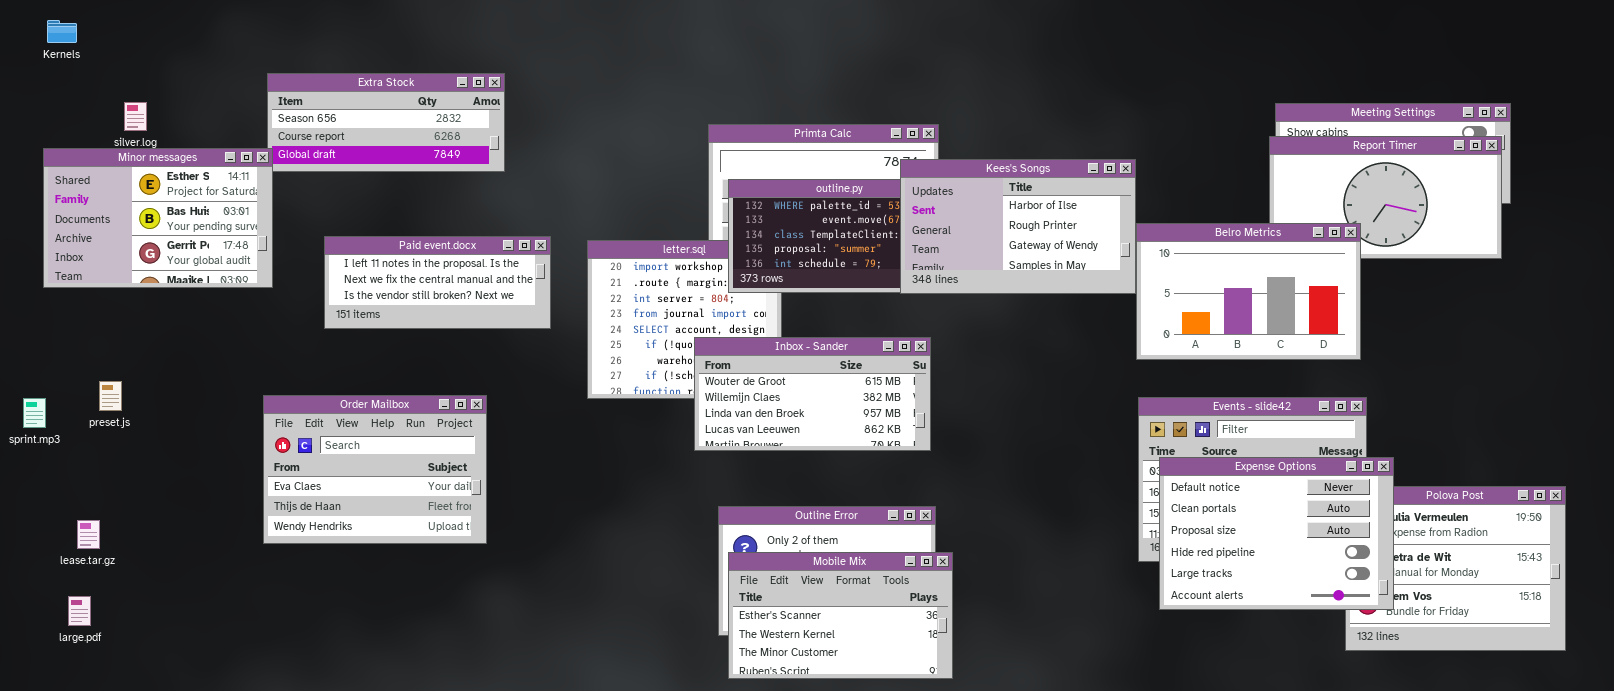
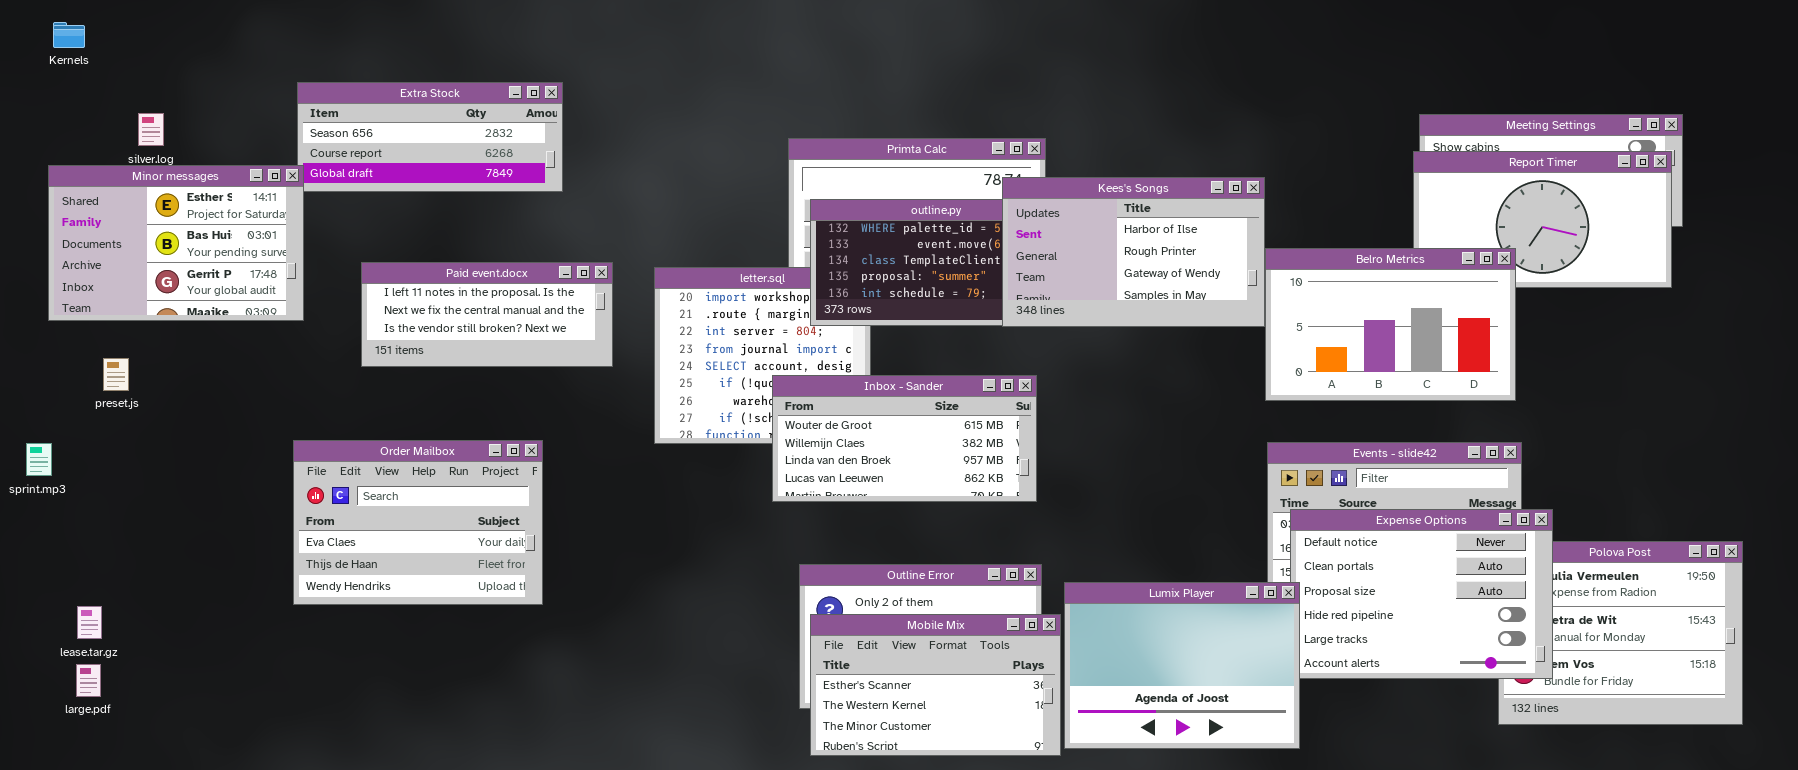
preset.js: [99,381,122,411] -> [103,358,129,391], moved
lease.tar.gz: [77,520,100,549] -> [77,606,102,639], moved
Lumix Player: none -> [1064,582,1300,749], opened

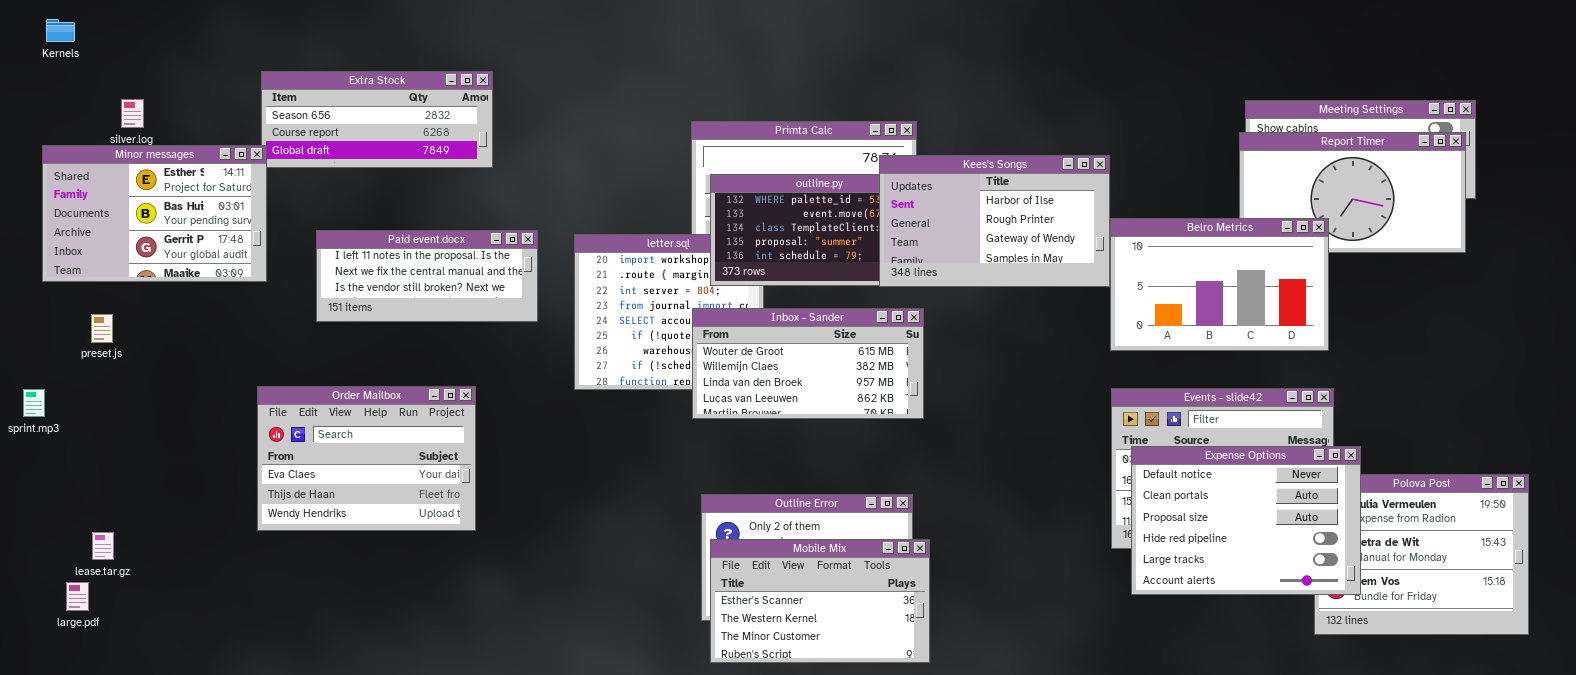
Inbox - Sander: [772,375,1037,502] -> [692,308,924,419], moved
Lumix Player: [1064,582,1300,749] -> none, closed
lease.tar.gz: [77,606,102,639] -> [92,532,114,560], moved

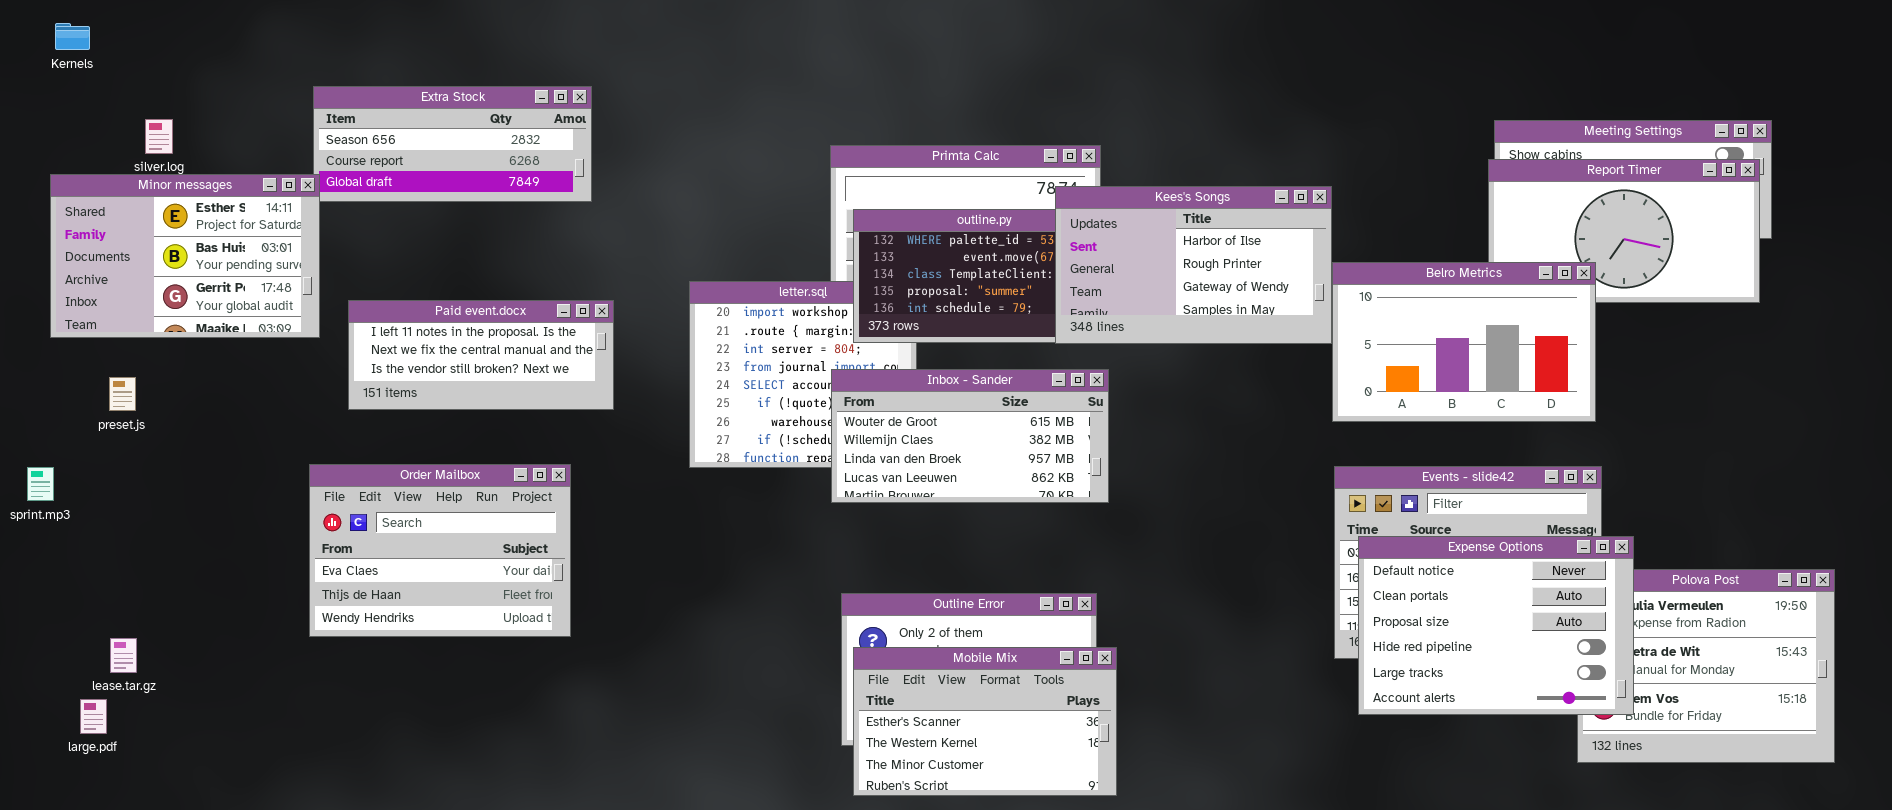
Paid event.docx: [316,230,538,322] -> [348,300,614,410], moved

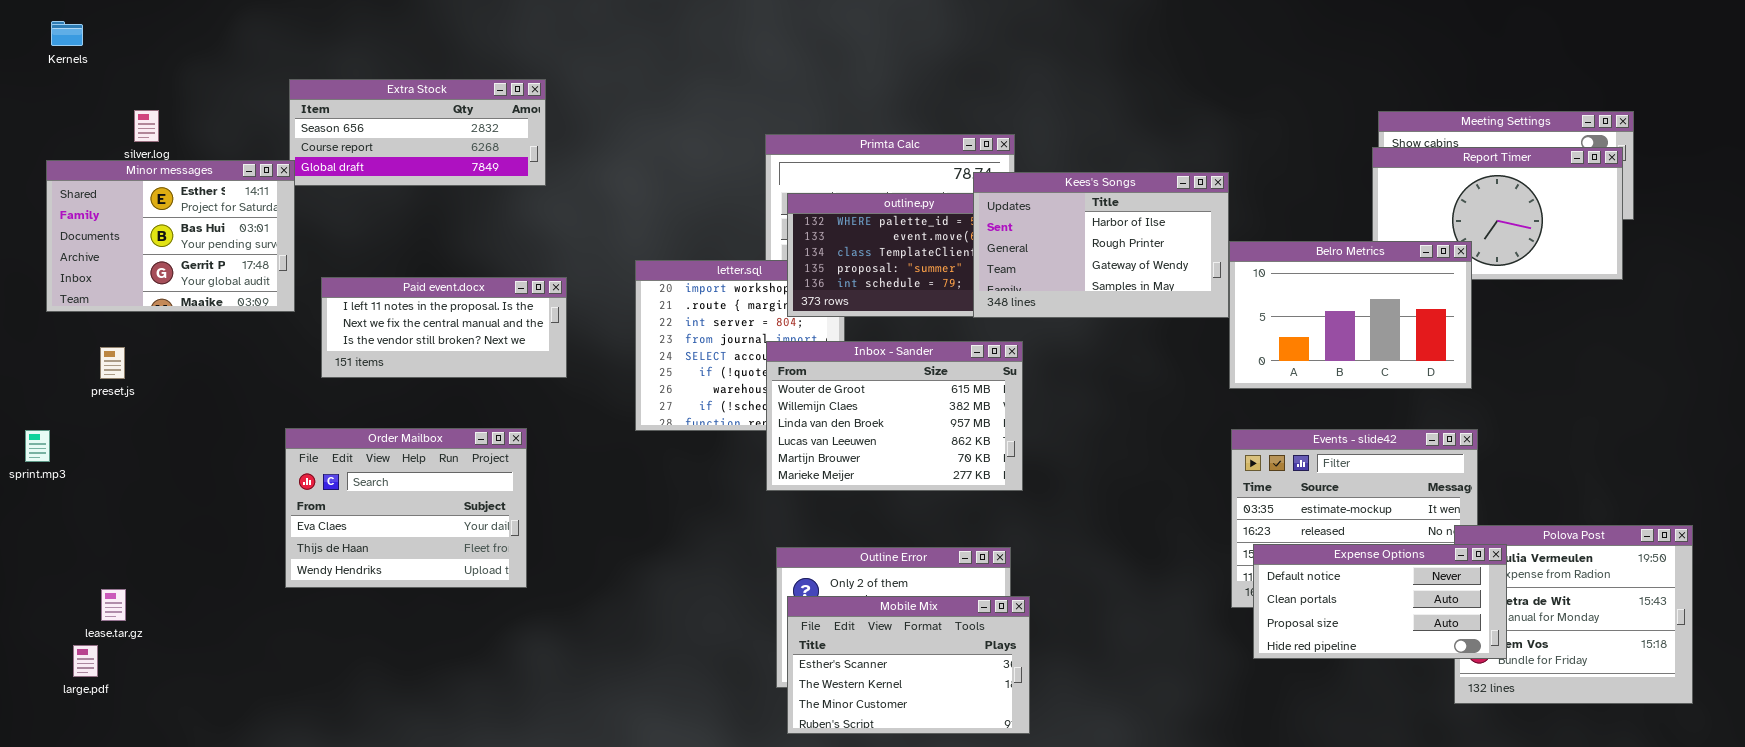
Inbox - Sander: [831,369,1109,503] -> [766,341,1023,491], resized
Expense Options: [1358,536,1634,715] -> [1253,544,1507,659], resized

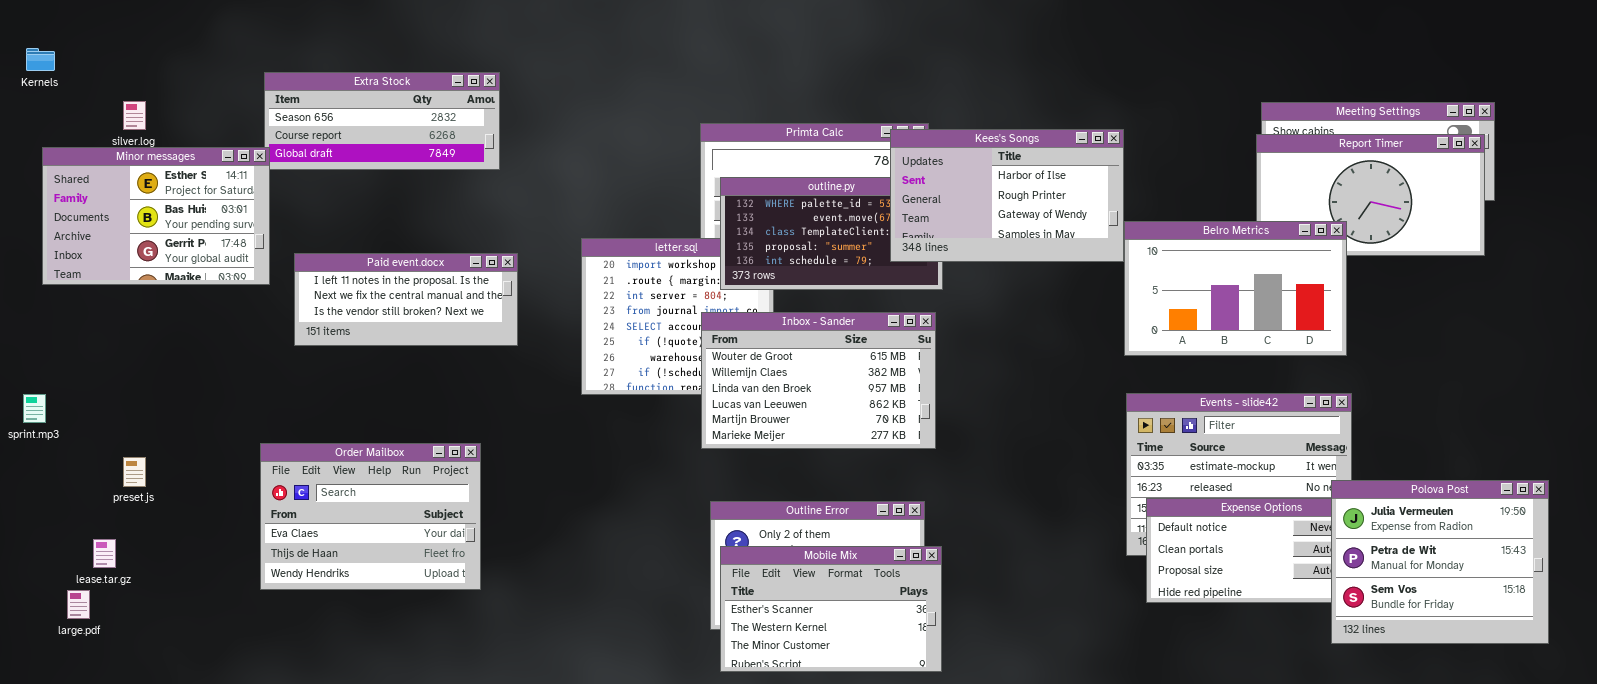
Kernels: [51,21,83,46] -> [26,48,55,71], moved
Kees's Songs: [973,172,1229,318] -> [890,129,1124,262], moved
preset.js: [100,347,125,379] -> [123,457,146,487], moved
Order Mailbox: [285,428,527,588] -> [260,443,481,590], moved
Polova Post: [1454,525,1693,704] -> [1331,480,1549,644], raised

